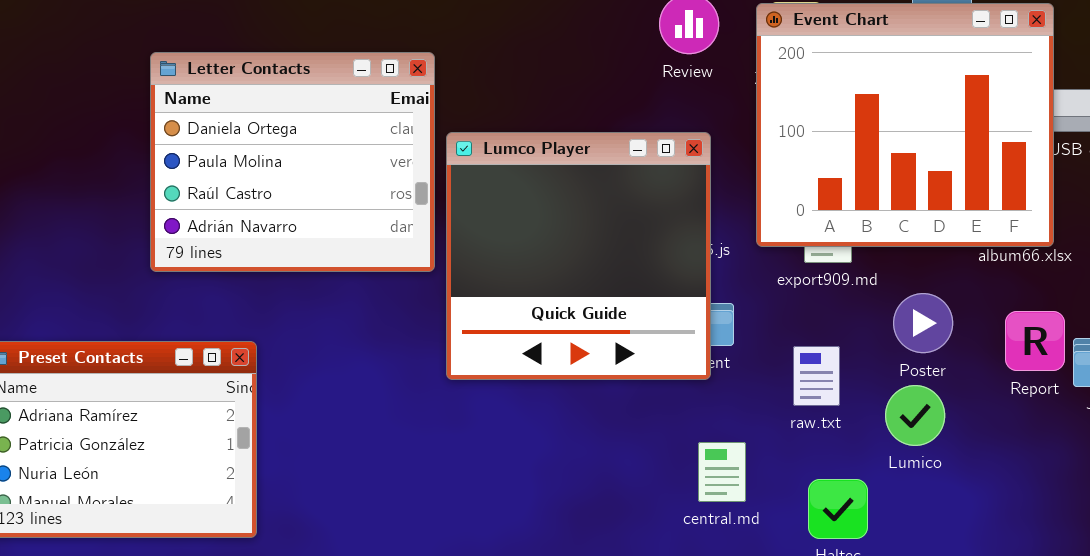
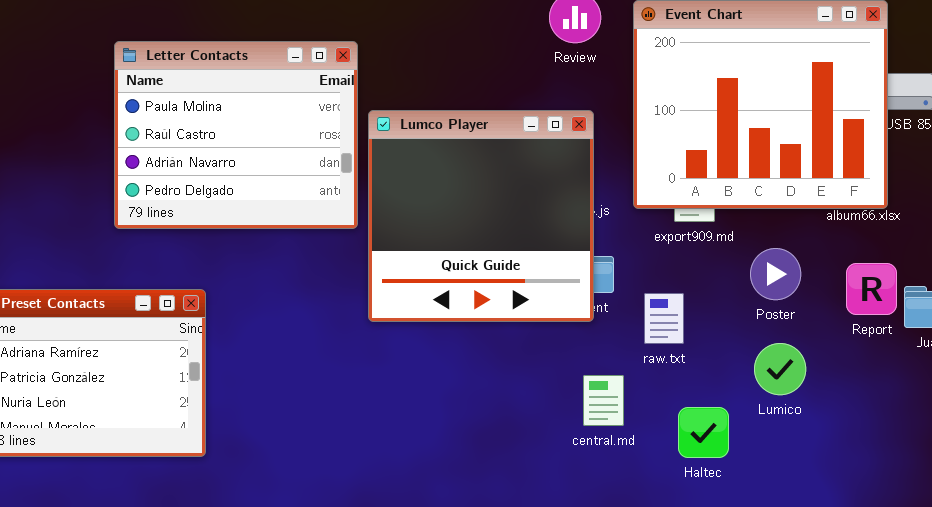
Letter Contacts: [150,52,435,272] -> [114,41,358,229], scrolled down 1 row
raw.txt: [793,346,840,406] -> [644,293,684,344], moved
Lumico: [885,385,945,446] -> [754,343,806,395], moved

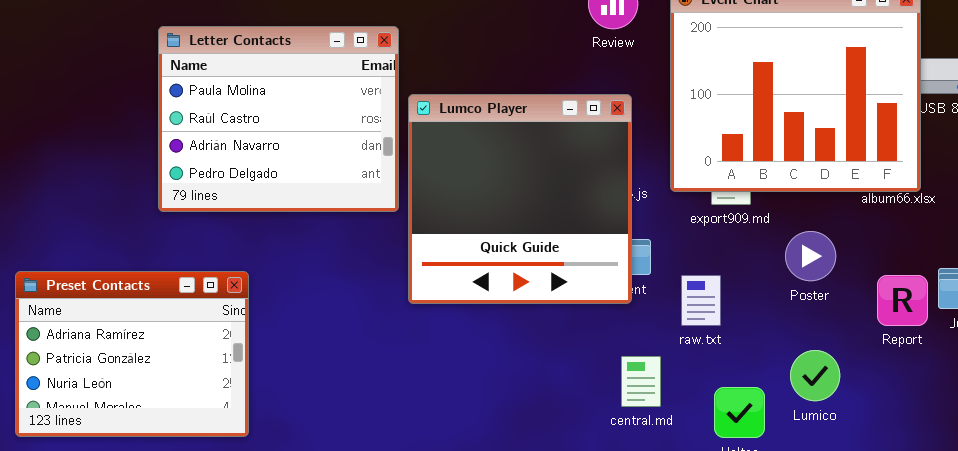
Report: [846,263,897,315] -> [877,275,928,326], moved
Lumico: [754,343,806,395] -> [790,350,840,401], moved

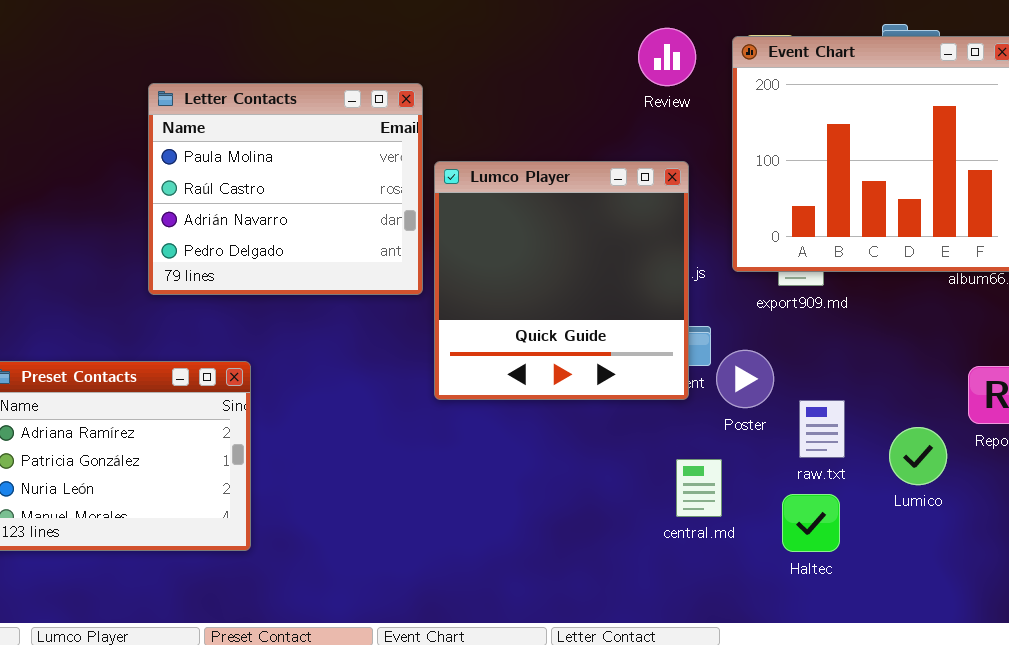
Poster: [785,231,836,281] -> [716,350,774,408], moved
raw.txt: [681,275,721,326] -> [799,400,845,458], moved
Lumico: [790,350,840,401] -> [889,427,947,485], moved

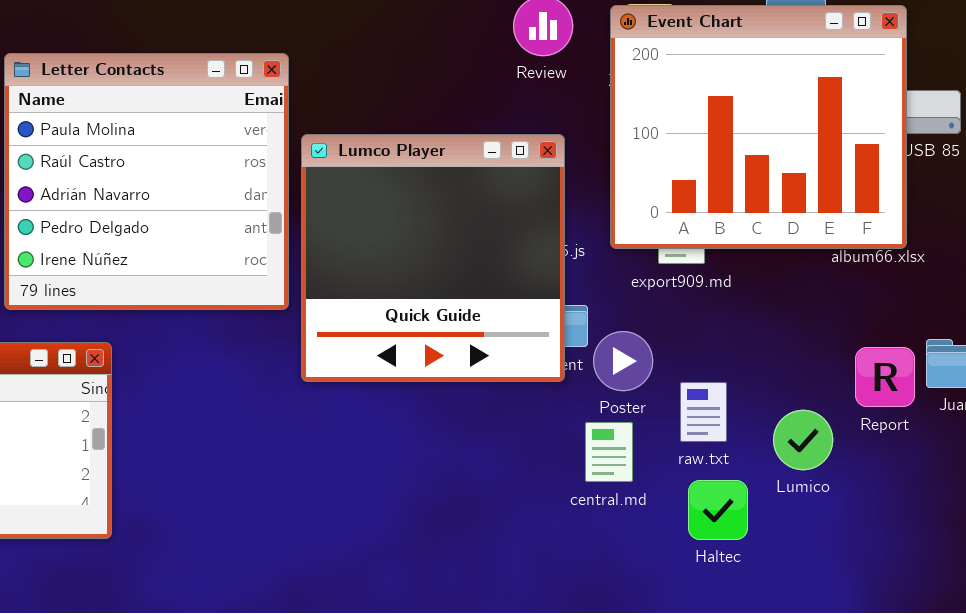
Letter Contacts: [148,83,423,295] -> [4,53,289,310], resized
central.md: [676,459,722,517] -> [585,422,633,482], moved
Haltec: [782,494,840,552] -> [688,480,748,540], moved

